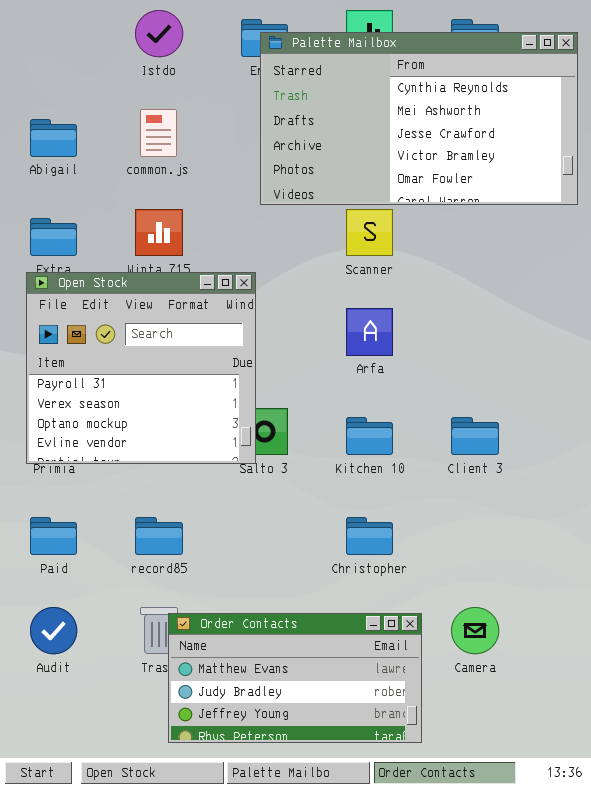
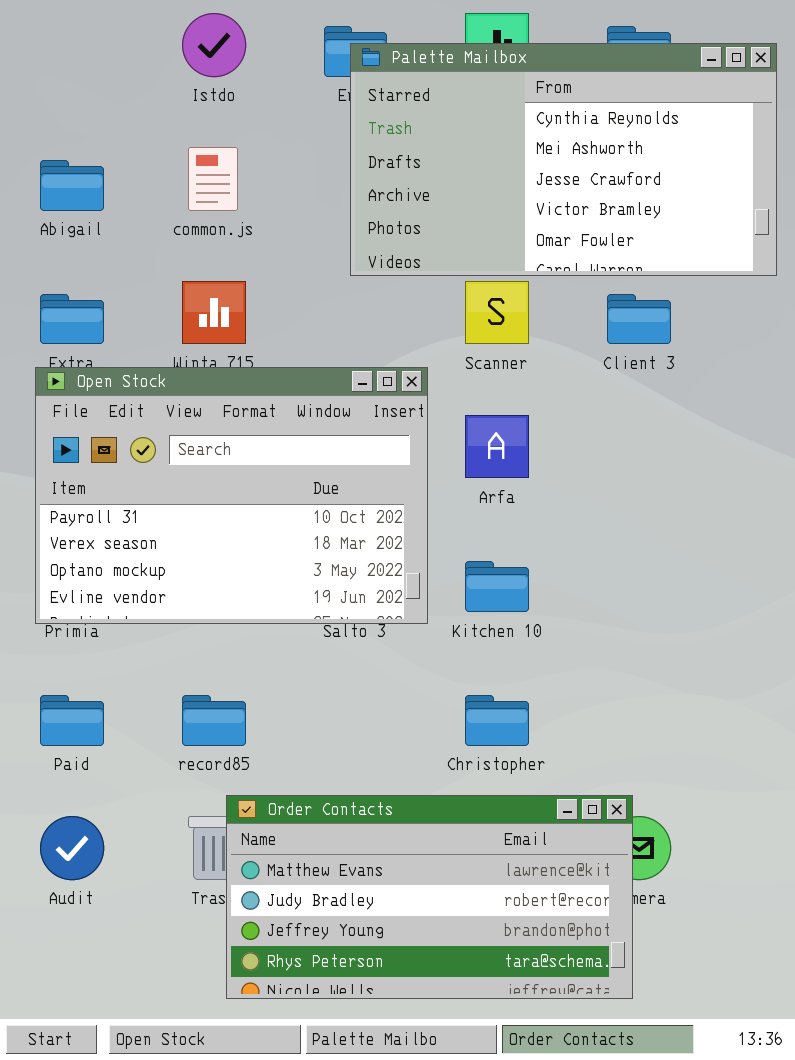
Open Stock: [26,272,256,464] -> [35,367,428,624], resized
Client 3: [451,417,499,455] -> [607,294,671,344], moved
Order Contacts: [168,613,422,743] -> [226,795,633,999], resized

